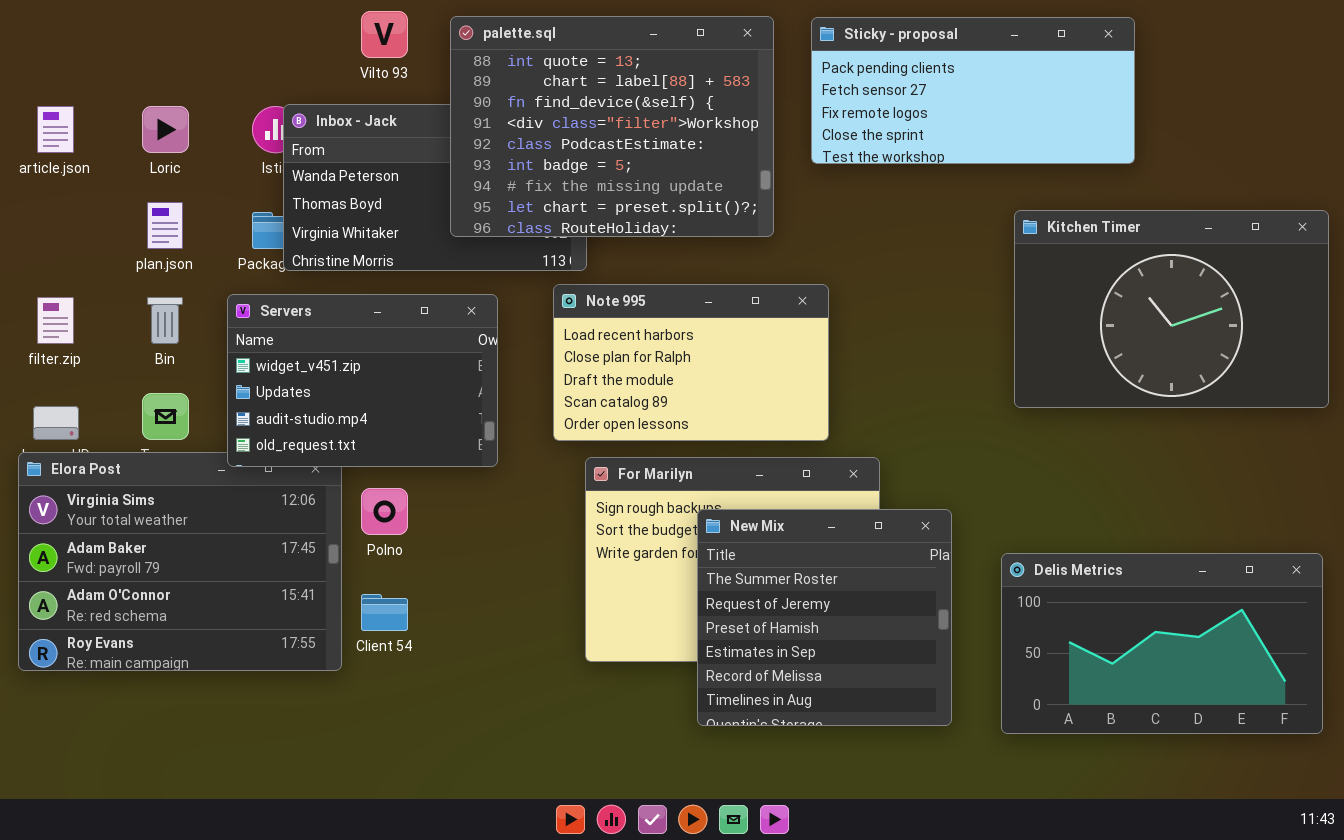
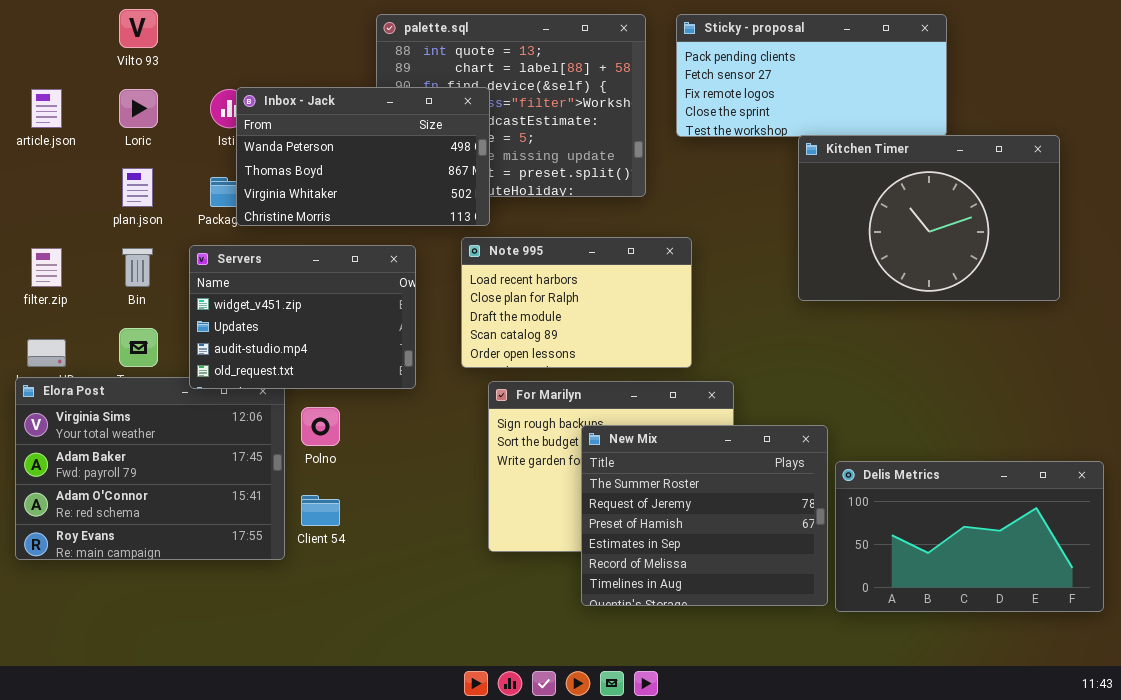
Vilto 93: [361,11,408,58] -> [119,9,158,48], moved
Inbox - Jack: [283,104,587,271] -> [236,87,490,226], raised
Kitchen Timer: [1014,210,1329,408] -> [798,135,1060,301], moved
New Mix: [697,509,952,726] -> [581,425,828,606], resized

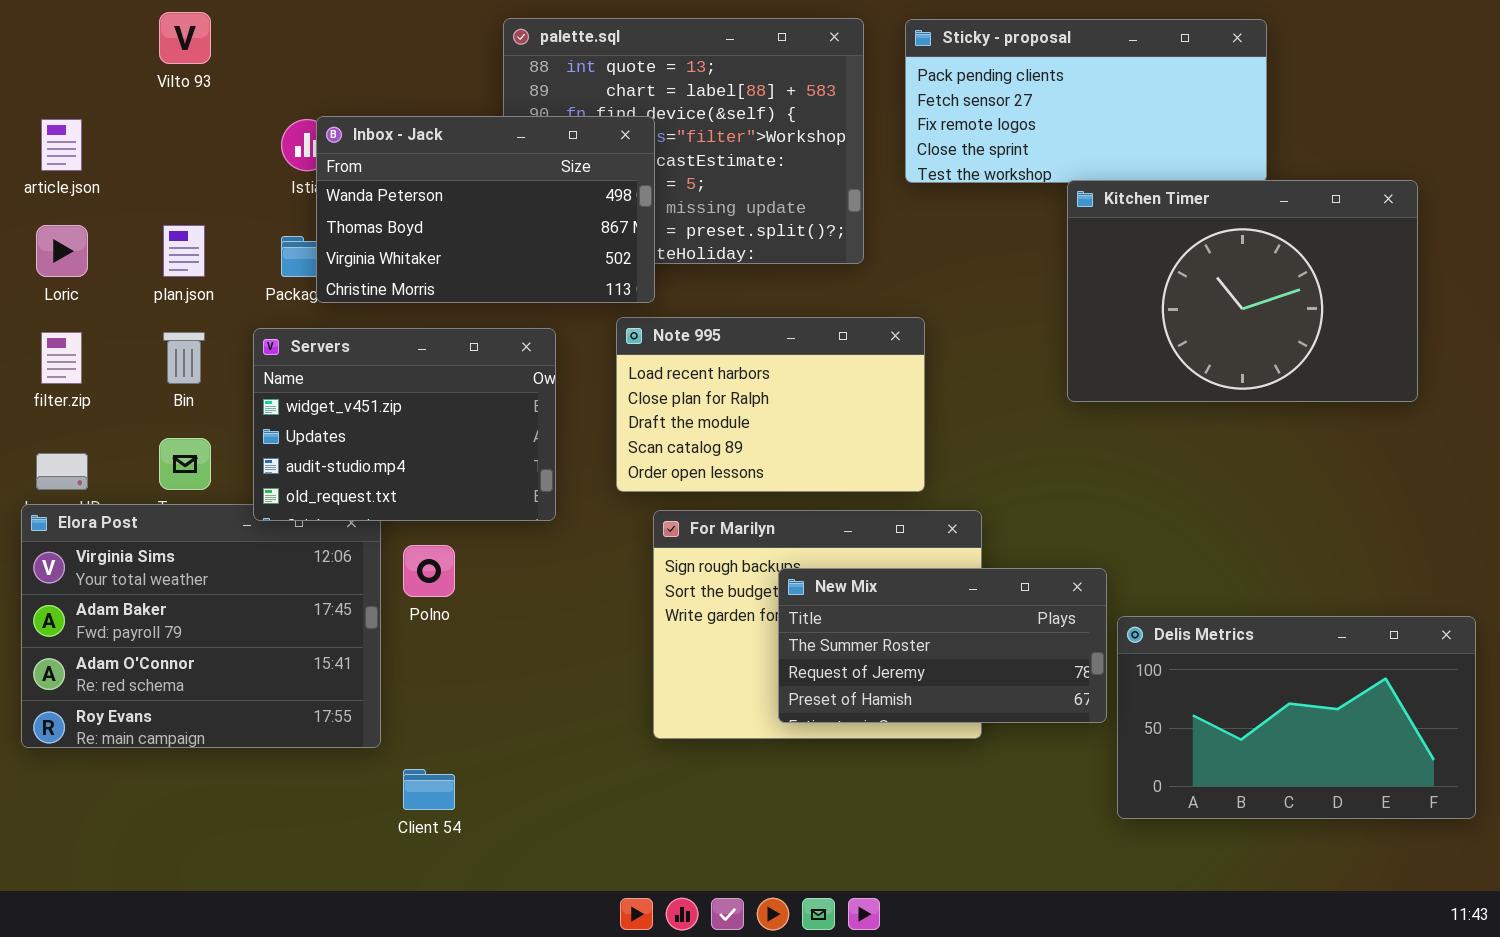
Loric: [119,89,158,128] -> [36,225,88,277], moved
New Mix: [581,425,828,606] -> [778,568,1107,723], resized
Client 54: [301,495,340,526] -> [403,769,455,810], moved

